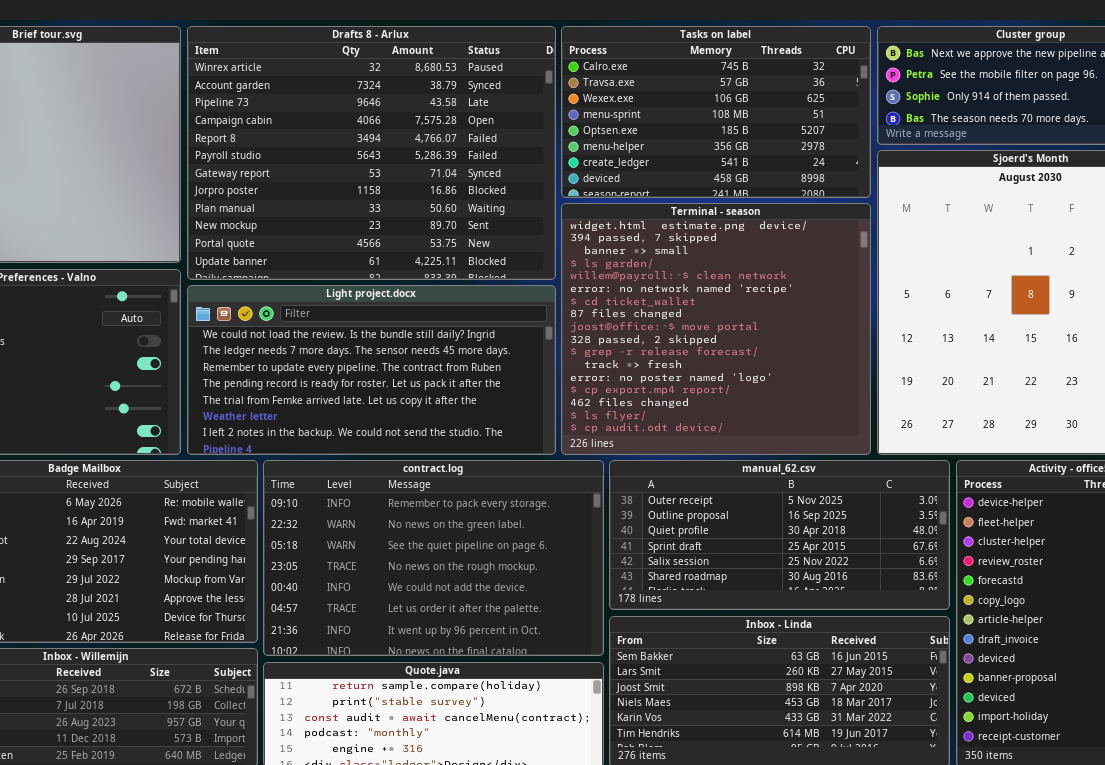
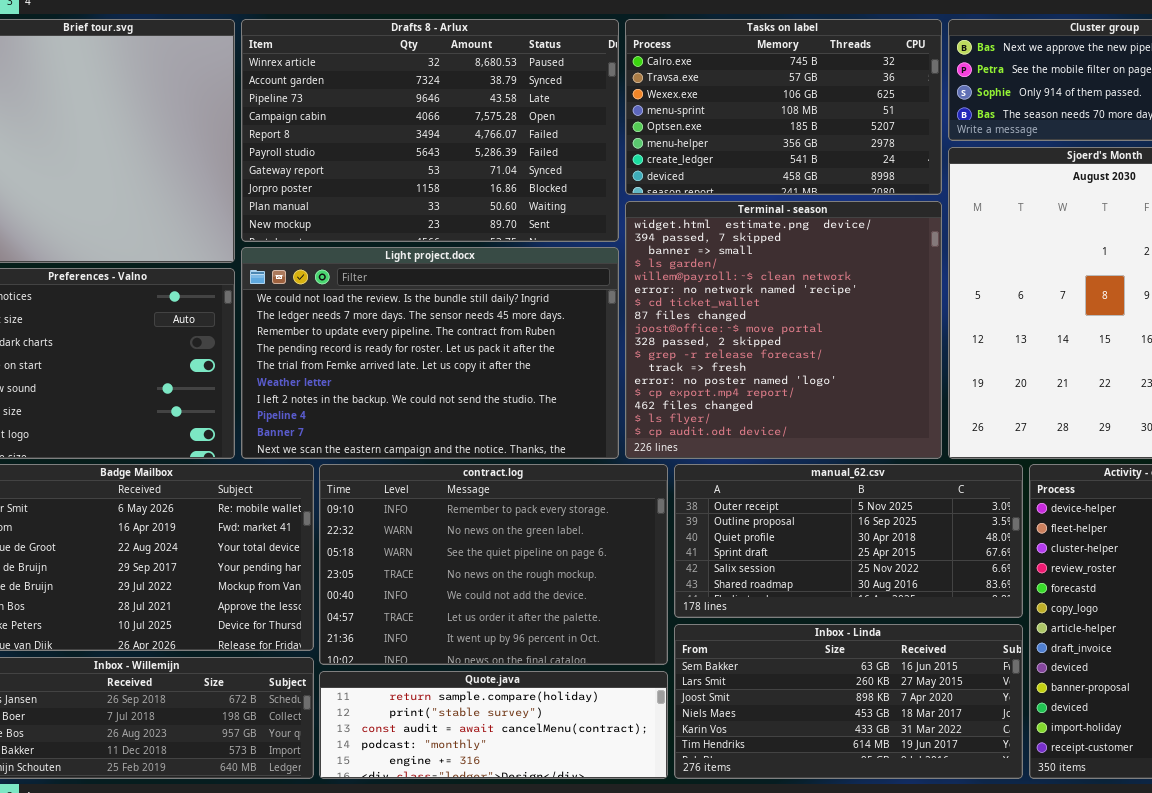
Drafts 8 - Arlux: [187,26,556,280] -> [241,19,619,242], resized
Light project.docx: [187,285,556,455] -> [241,247,619,459], resized

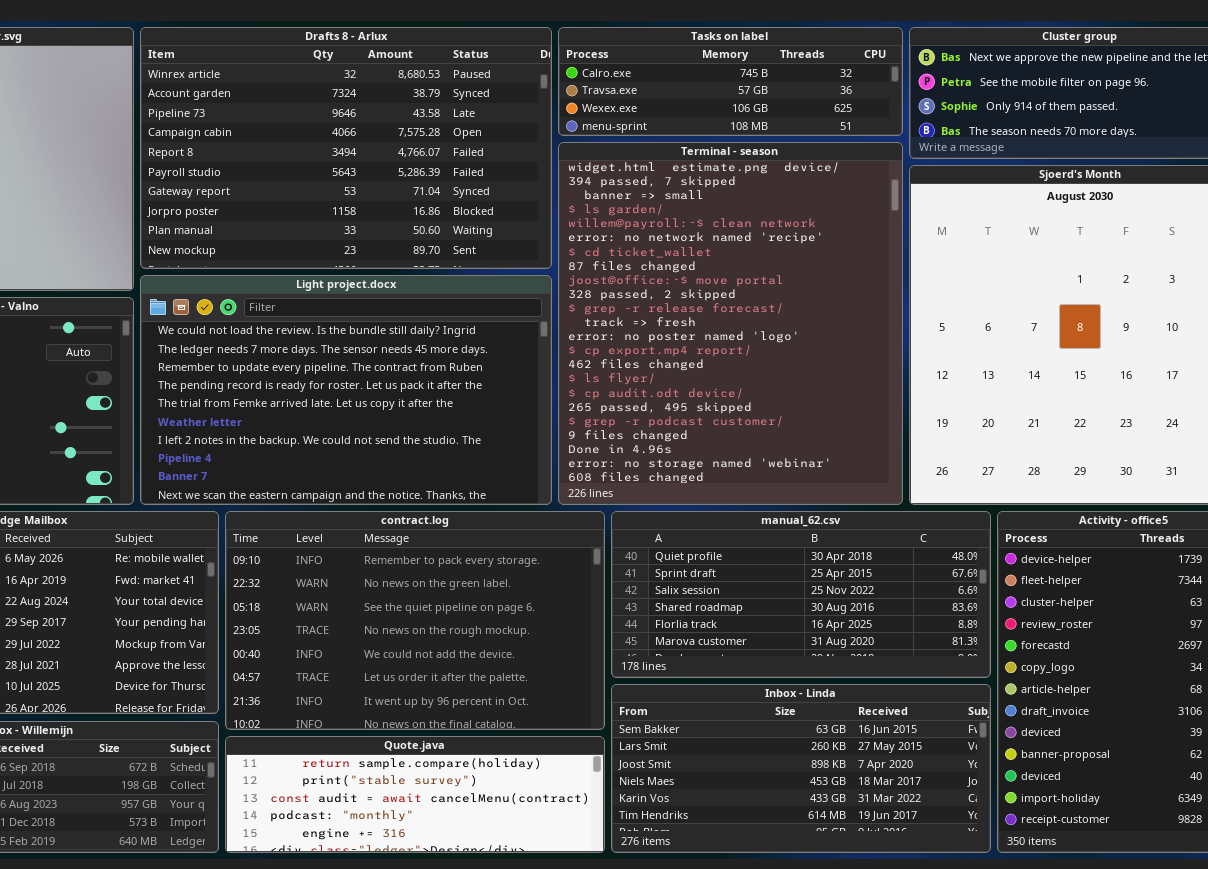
Tasks on label: [625,19,942,195] -> [558,27,903,136], resized
Terminal - season: [625,201,942,459] -> [558,142,903,505], resized
manual_62.csv: [674,464,1023,618] -> [611,511,991,678], scrolled down 2 rows

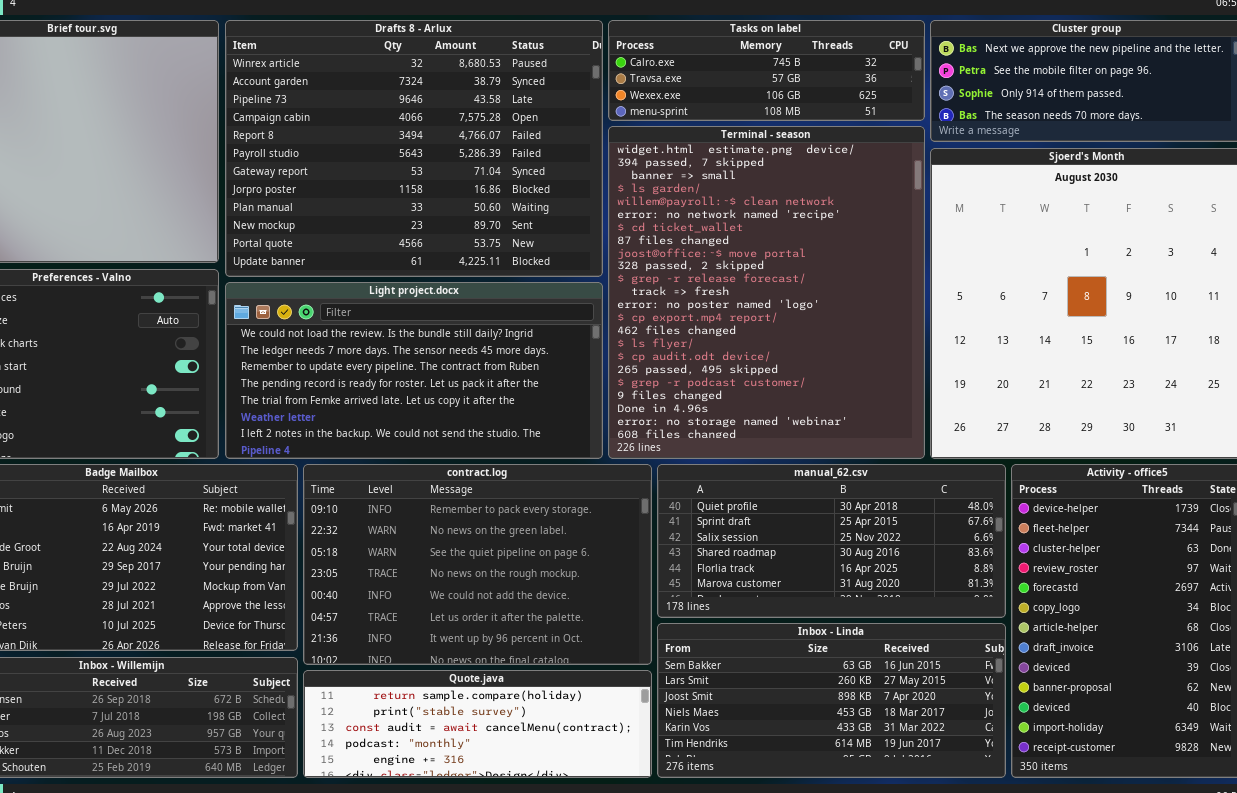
Drafts 8 - Arlux: [140,27,552,269] -> [225,20,603,277], resized
Light project.docx: [140,275,552,505] -> [225,282,603,459], resized

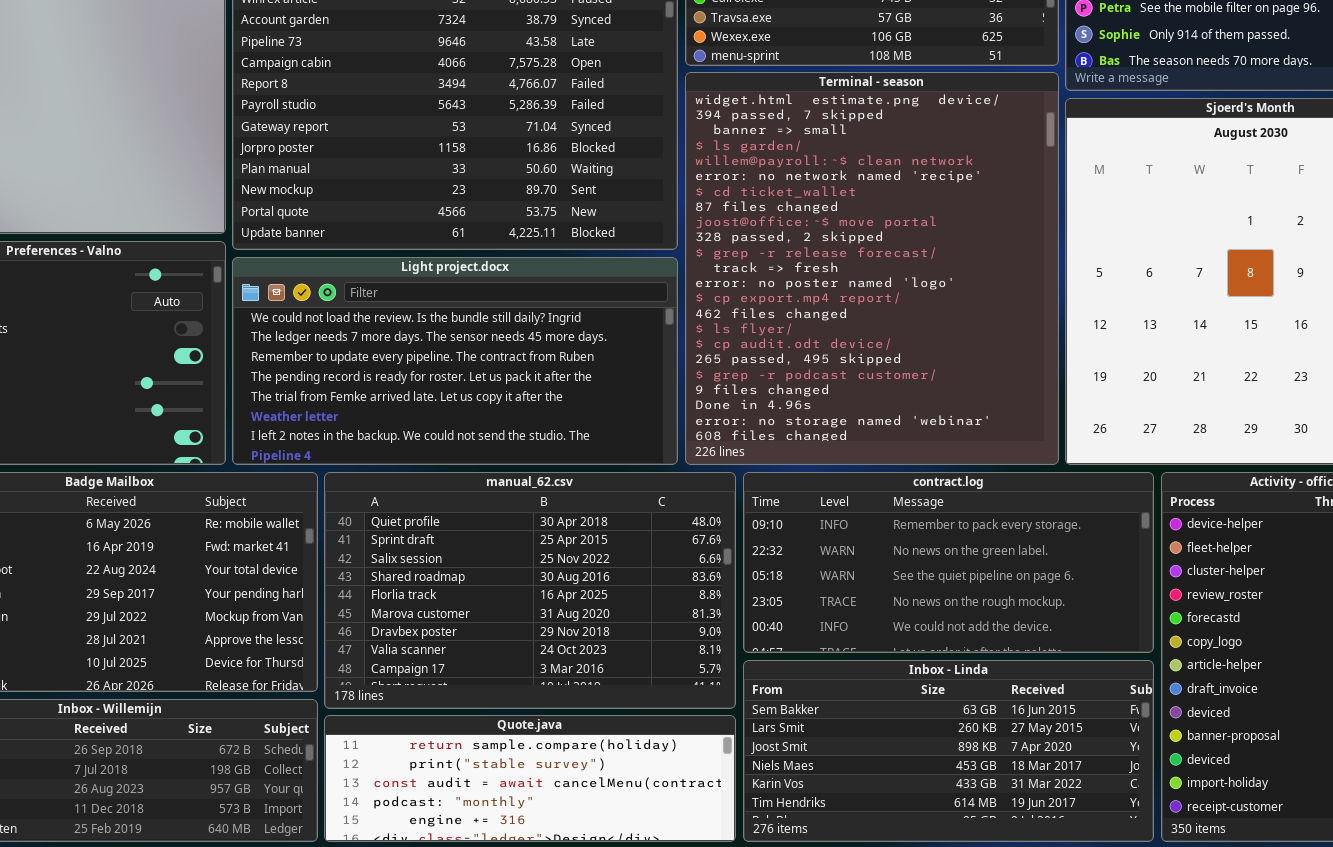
contract.log: [303,464,652,665] -> [743,472,1154,653], moved, resized
manual_62.csv: [657,464,1006,618] -> [324,472,736,709], moved, resized

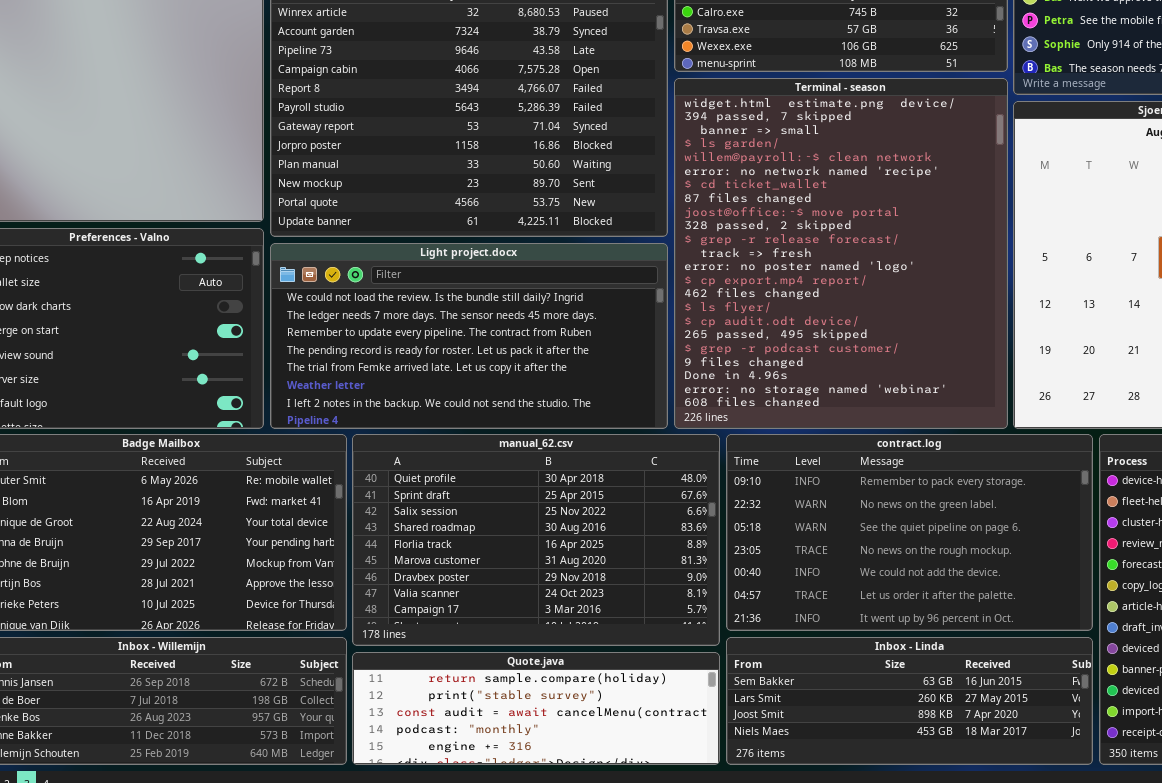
contract.log: [743,472,1154,653] -> [726,434,1093,631], resized
Inbox - Linda: [743,660,1154,842] -> [726,637,1093,765], resized

